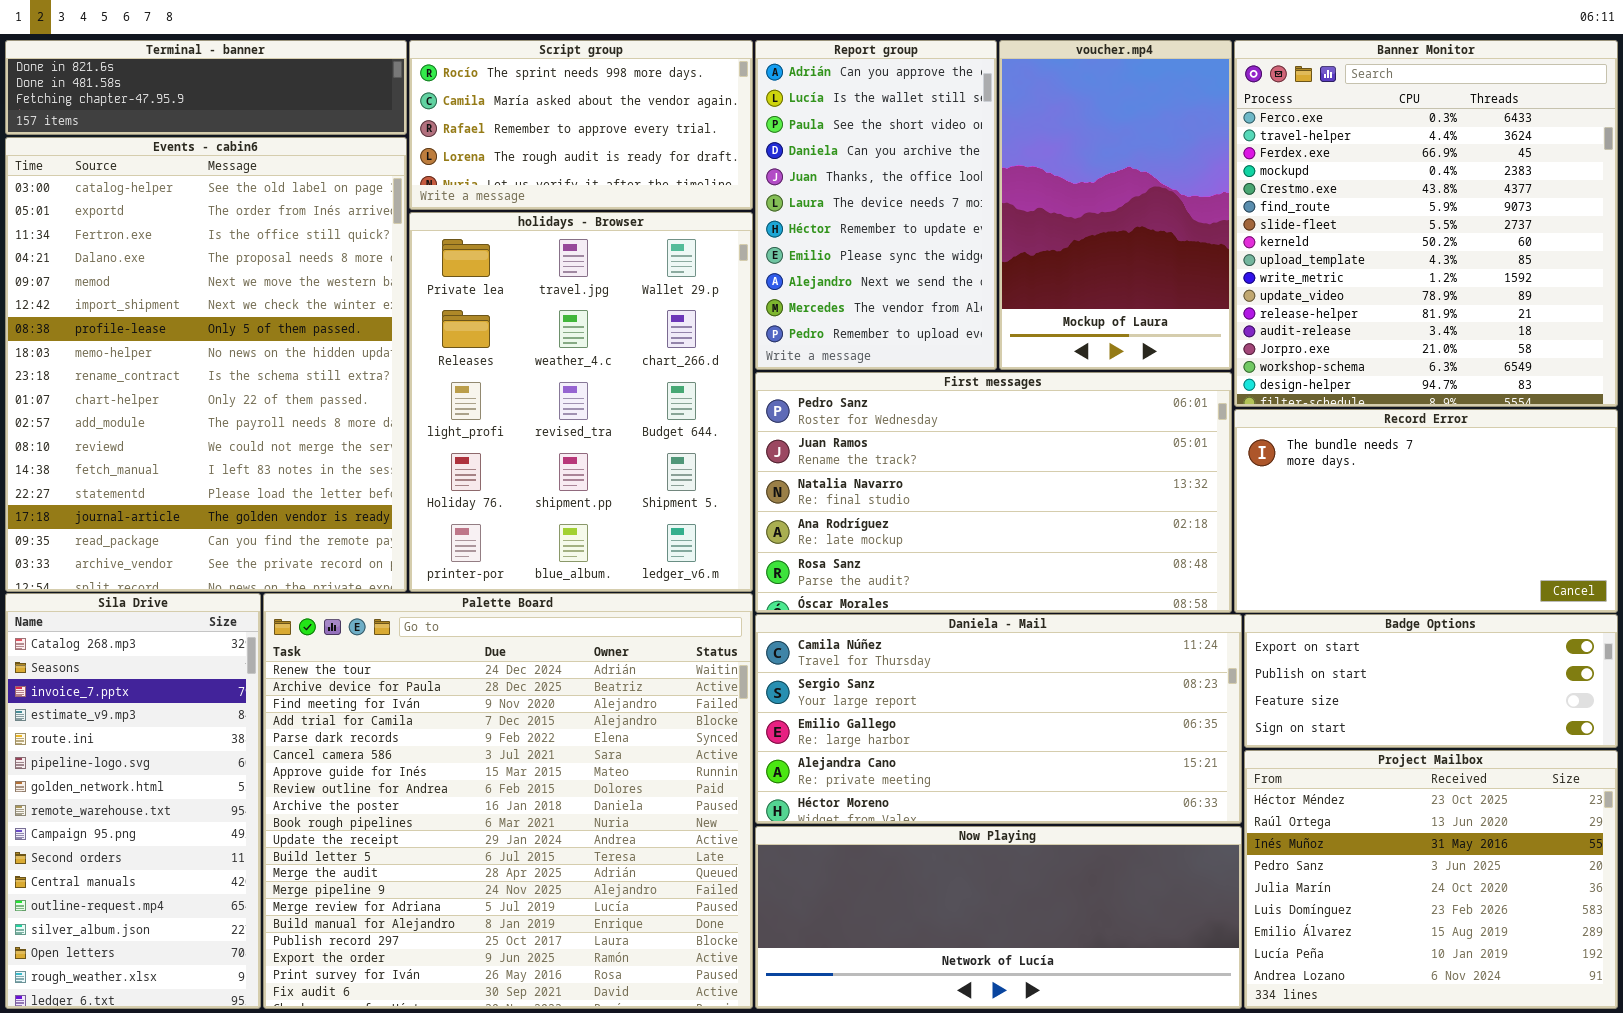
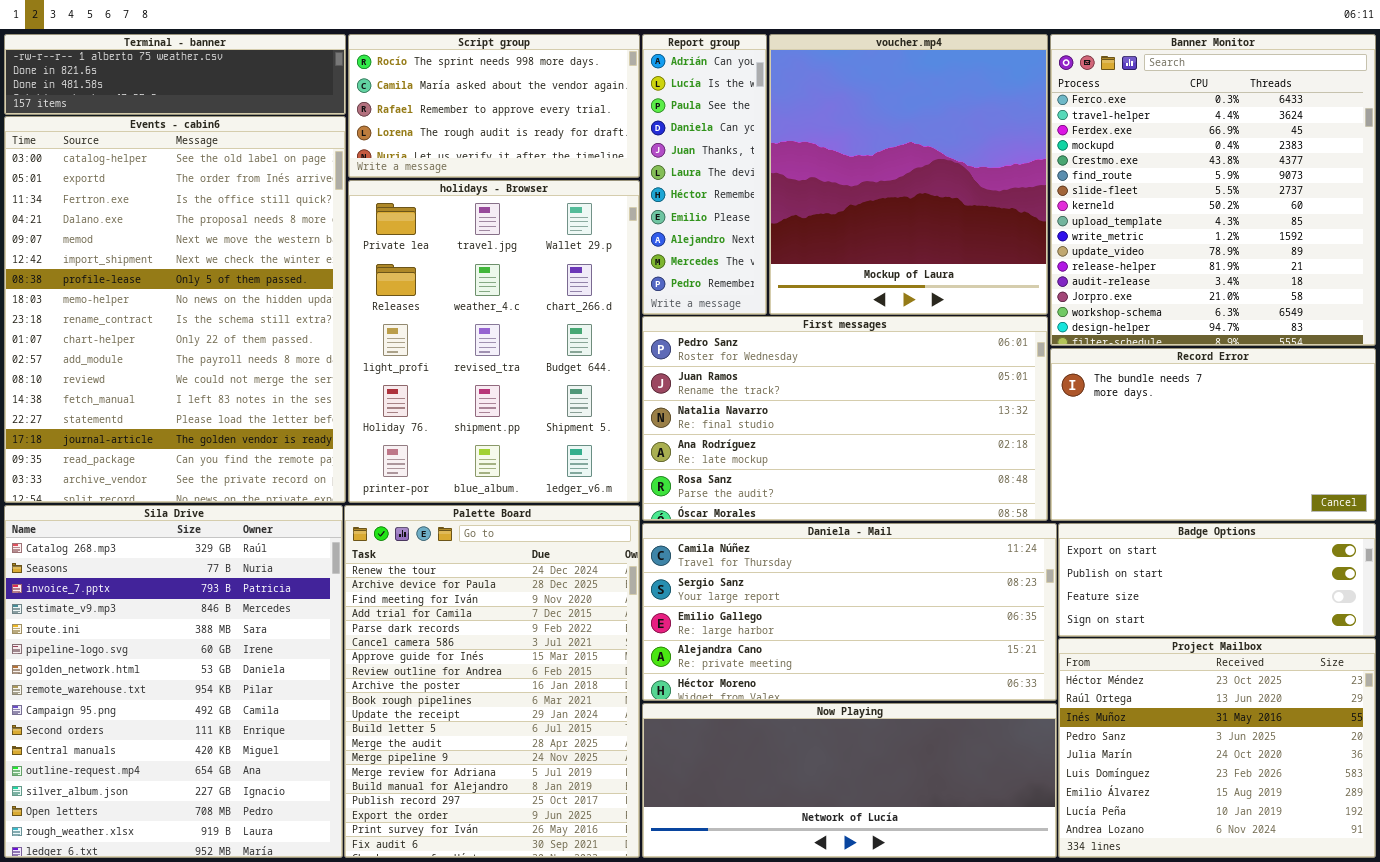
Terminal - banner: [5,40,407,135] -> [4,34,346,115], scrolled up 1 row
Report group: [755,40,997,370] -> [642,34,767,315], resized
voucher.mp4: [999,40,1232,370] -> [769,34,1048,315], resized
Sila Drive: [5,593,261,1009] -> [4,505,343,858], resized
Palette Board: [263,593,753,1009] -> [344,505,640,858], resized

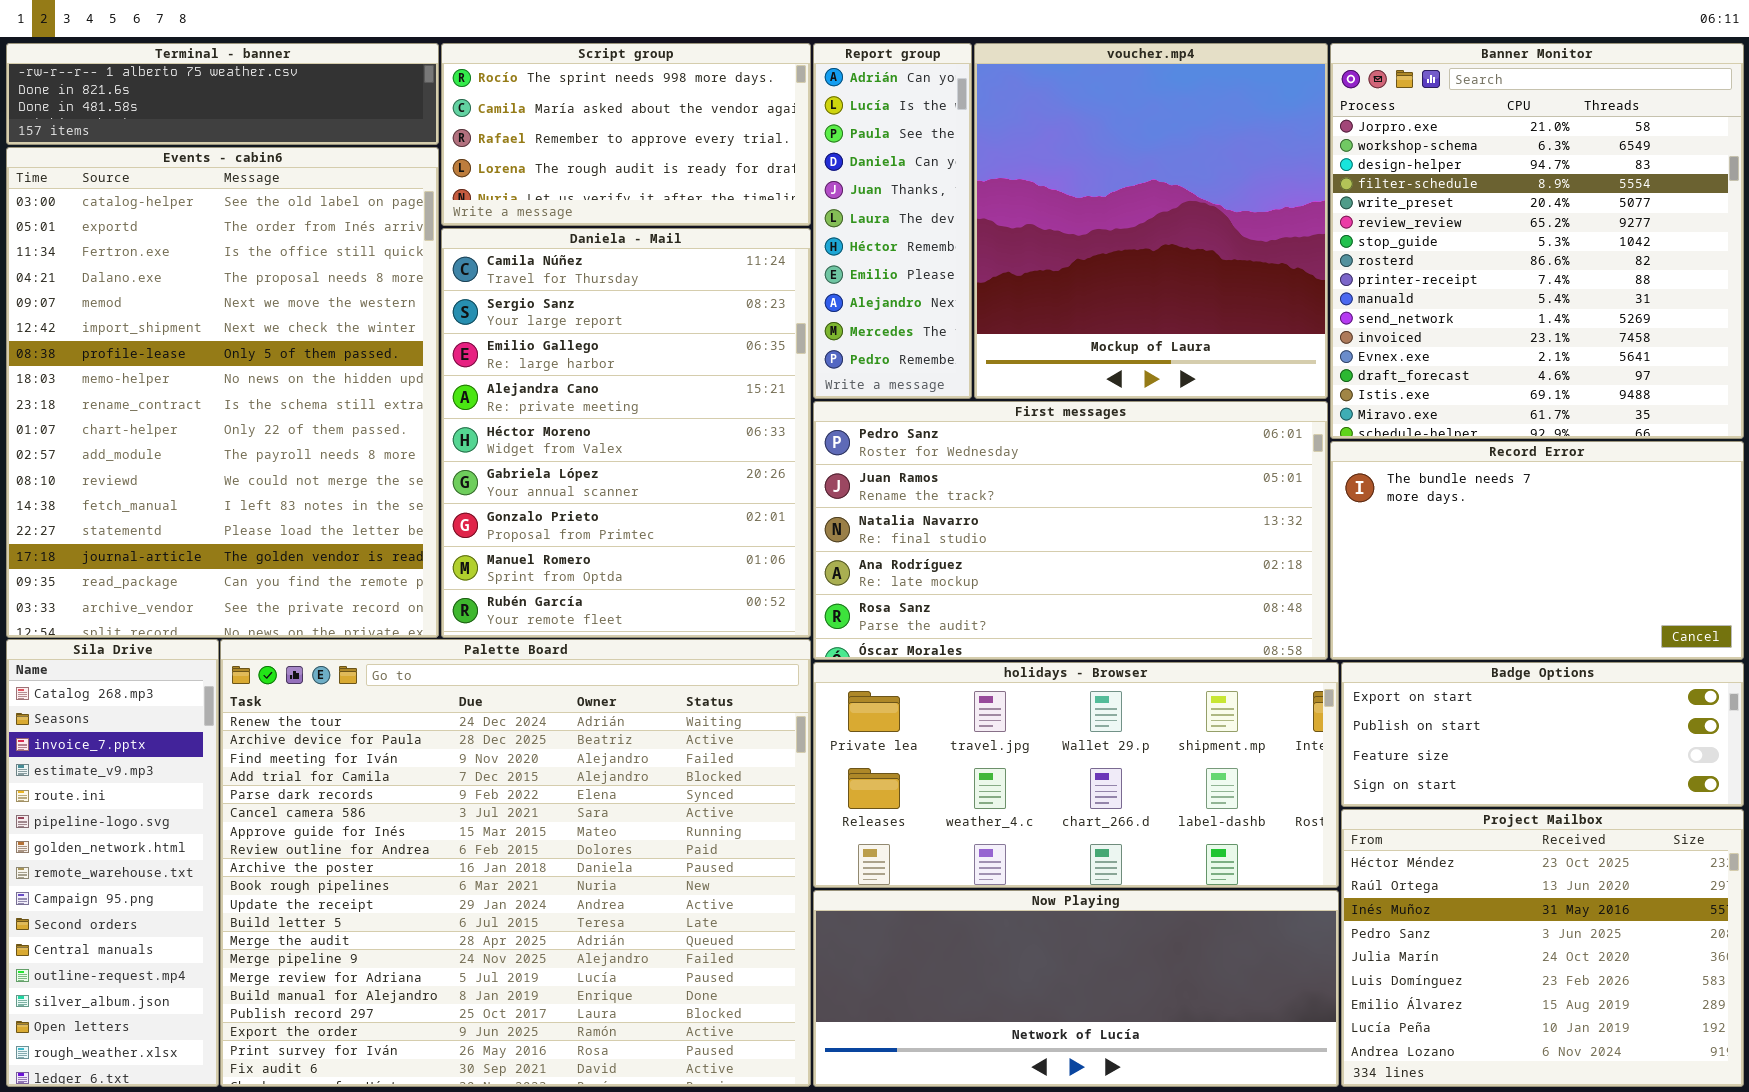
Banner Monitor: [1050,34,1376,346] -> [1330,43,1744,439], scrolled down 13 rows
holidays - Browser: [348,180,640,503] -> [813,662,1339,888], moved, resized
Sila Drive: [4,505,343,858] -> [6,639,219,1087], resized
Palette Board: [344,505,640,858] -> [220,639,811,1087], resized
Daniela - Mail: [642,523,1057,701] -> [441,228,811,638], moved, resized

